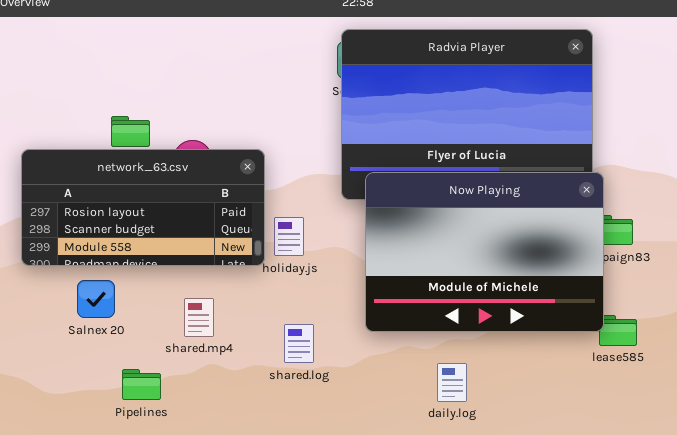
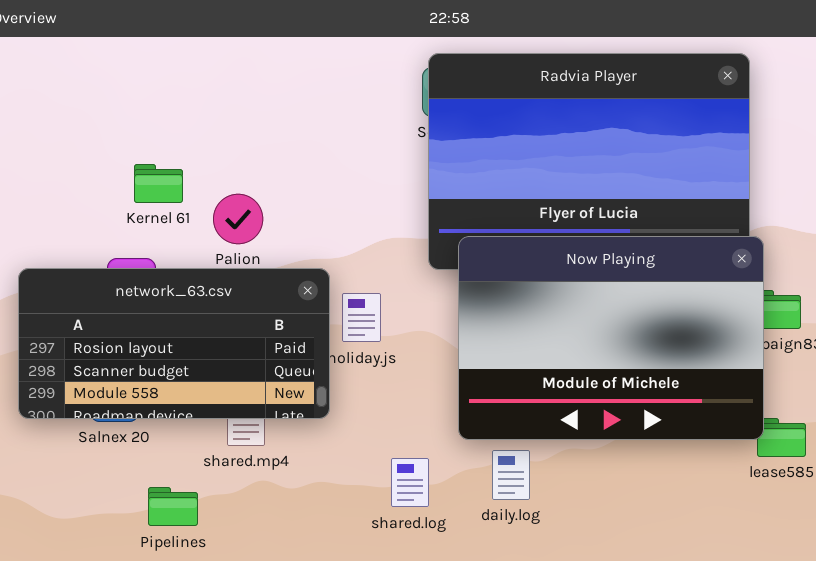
network_63.csv: [21,149,265,266] -> [18,268,330,419], moved
shared.log: [284,324,314,363] -> [391,458,429,507], moved
daily.log: [437,363,467,402] -> [492,450,530,500], moved

